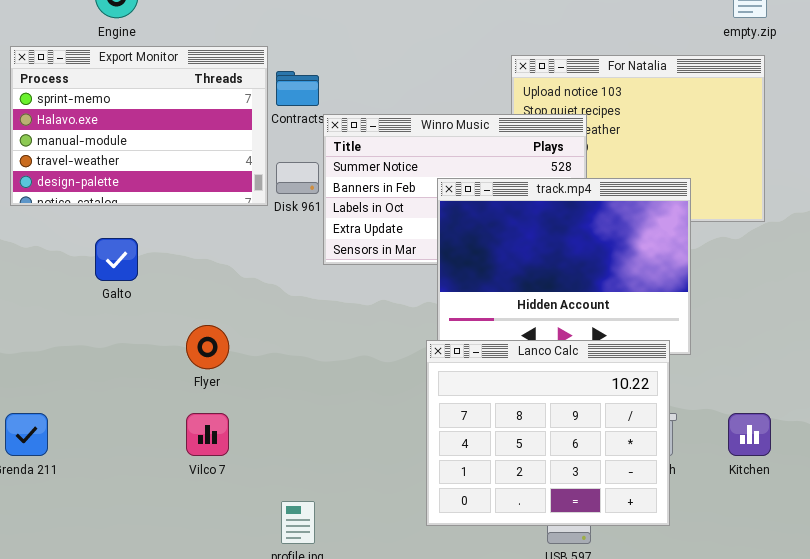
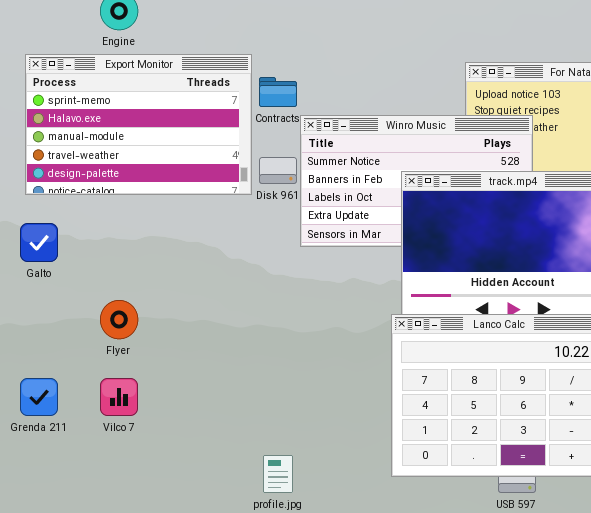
Galto: [95,238,138,281] -> [20,223,58,262], moved
Flyer: [186,325,229,369] -> [100,300,138,339], moved
Vilco 7: [186,413,229,456] -> [100,378,138,416], moved

